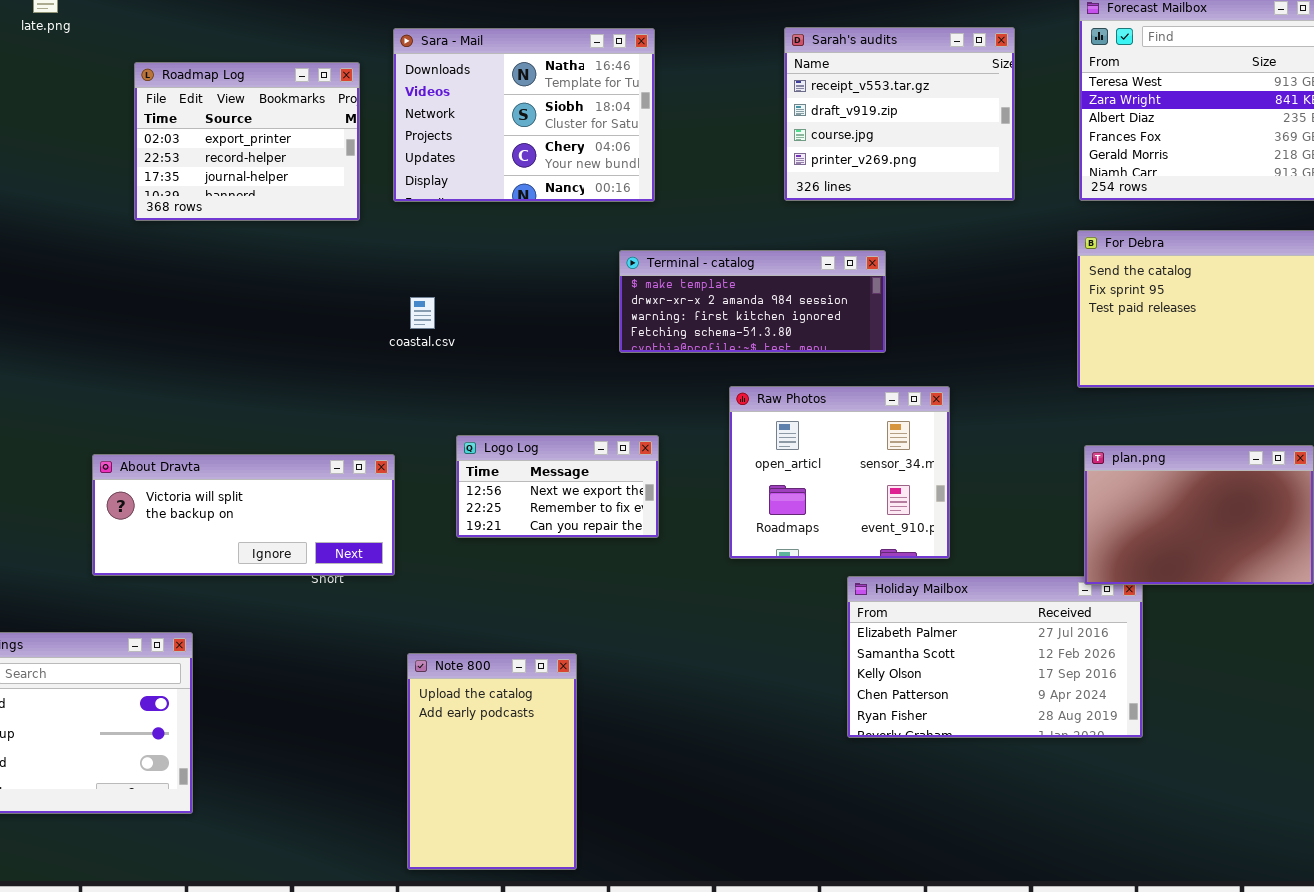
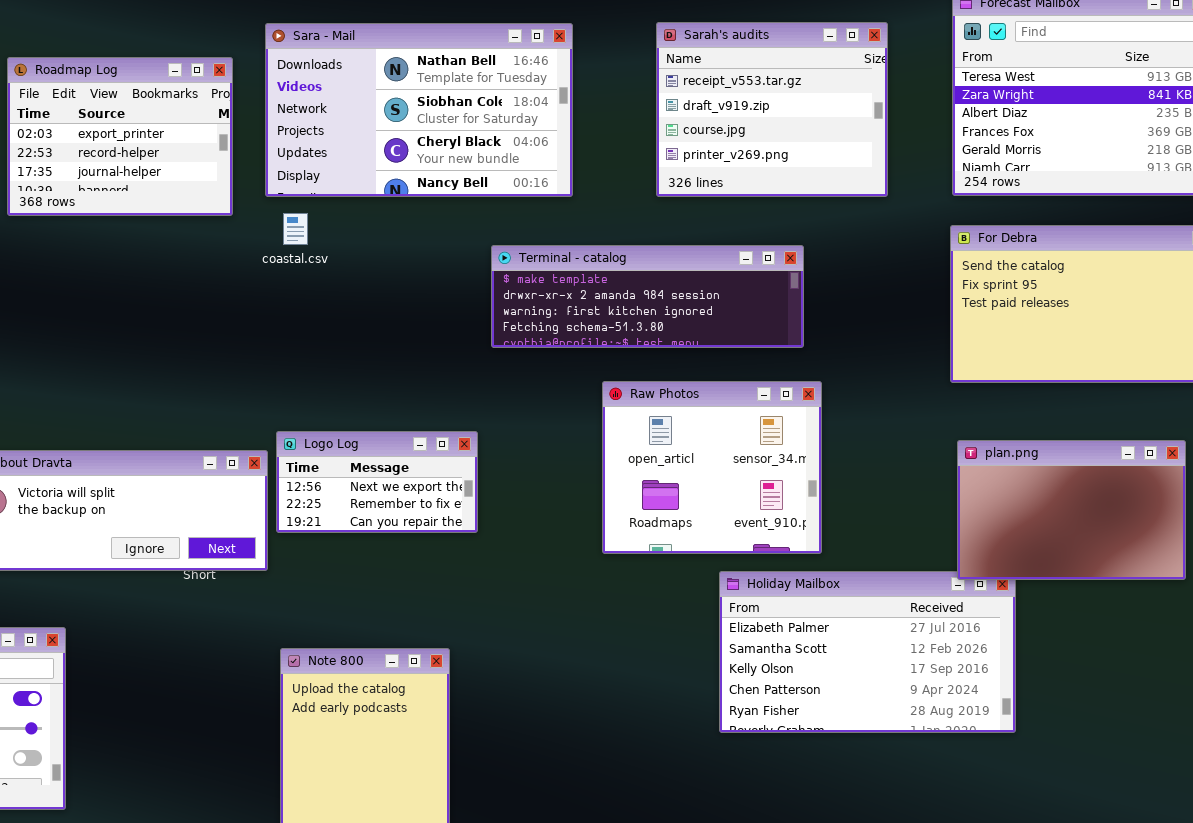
Sara - Mail: [393,28,655,202] -> [265,23,573,197], resized
Terminal - catalog: [619,250,886,353] -> [491,245,804,348], resized
coastal.csv: [410,297,435,329] -> [283,213,308,245], moved
Logo Log: [456,435,659,538] -> [276,431,478,533], moved

